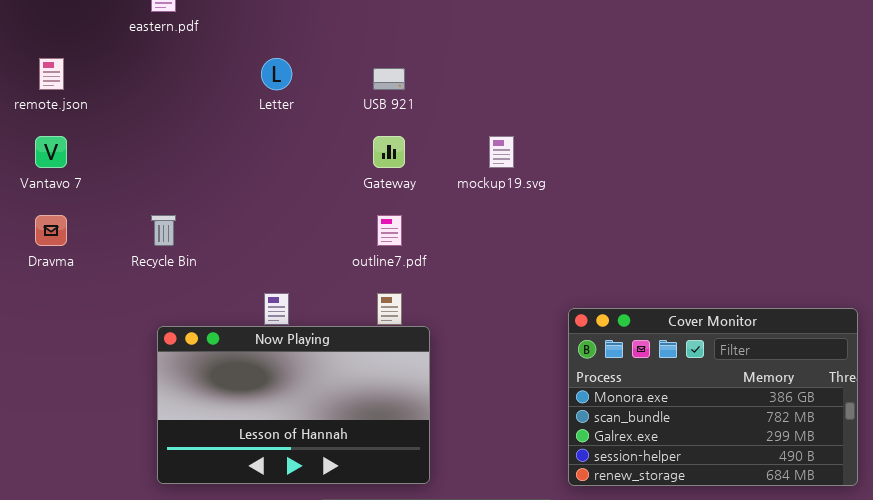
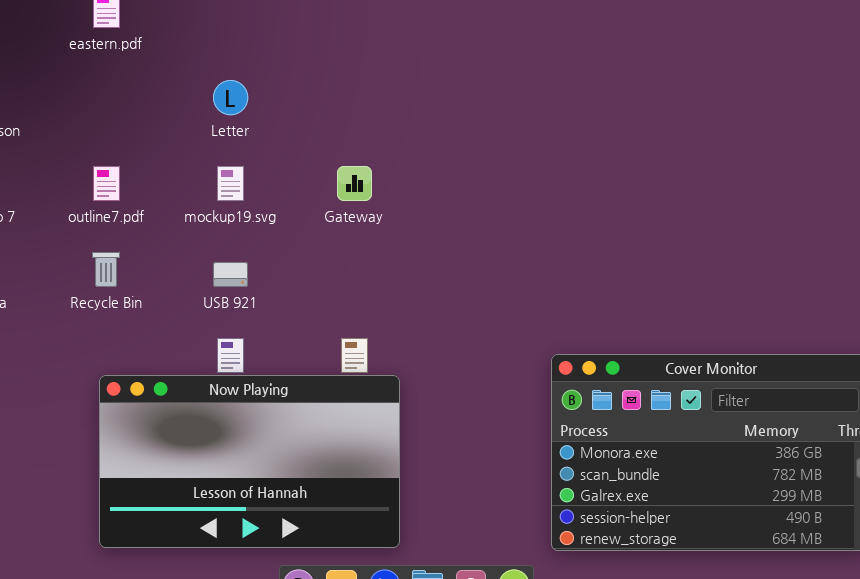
USB 921: [373,68,405,90] -> [213,262,248,287], moved
mockup19.svg: [489,136,514,168] -> [217,166,244,201], moved
outline7.pdf: [377,215,402,246] -> [93,166,120,201], moved

